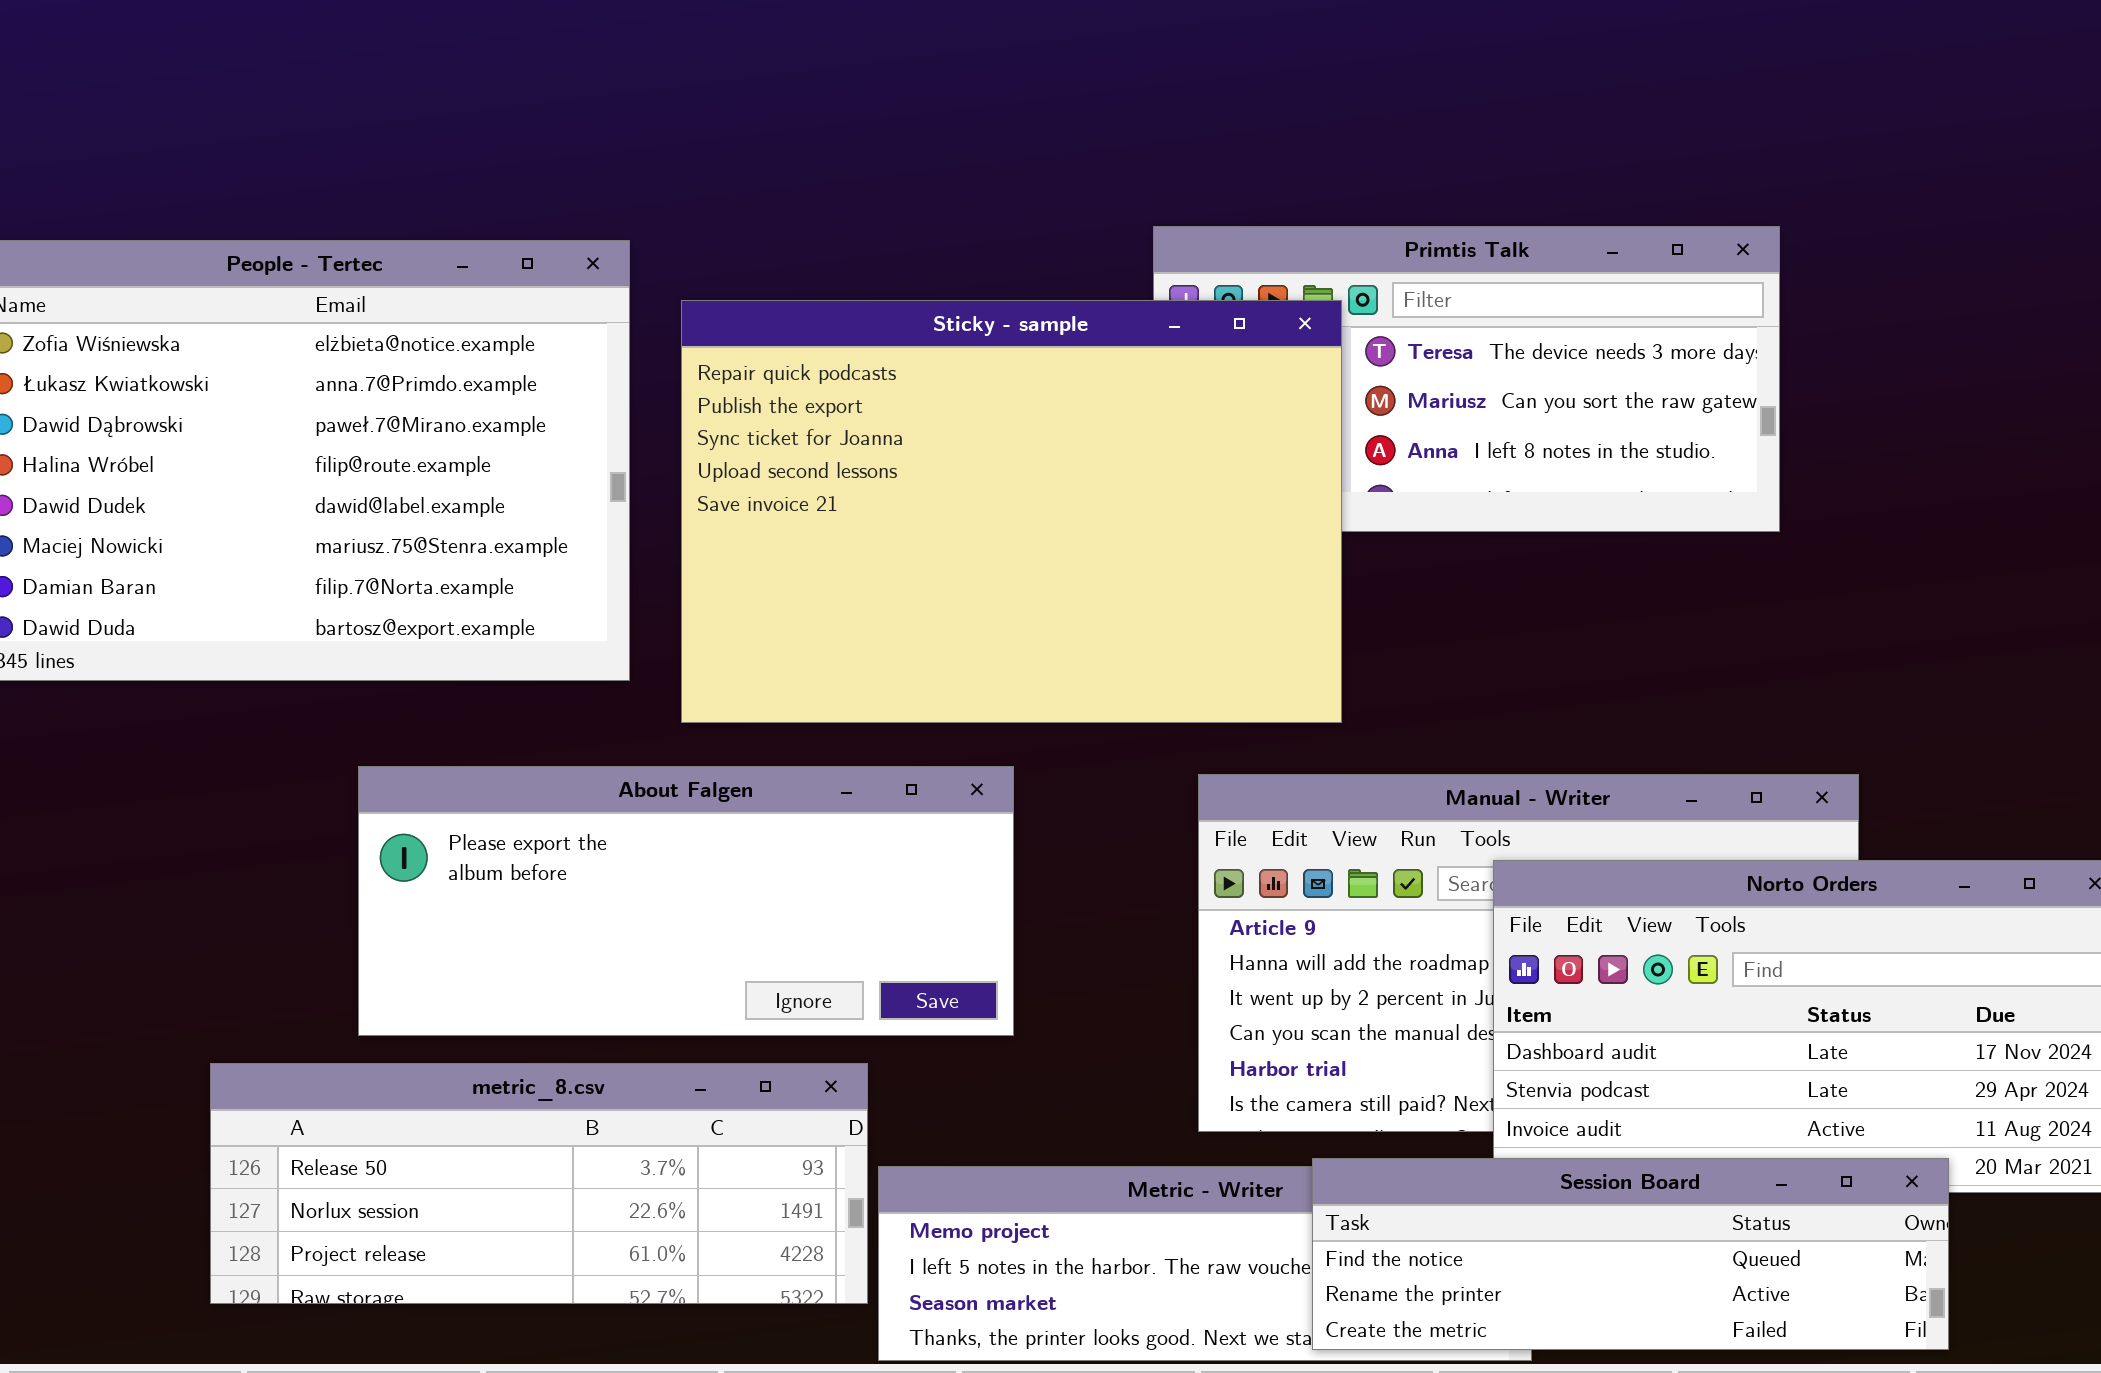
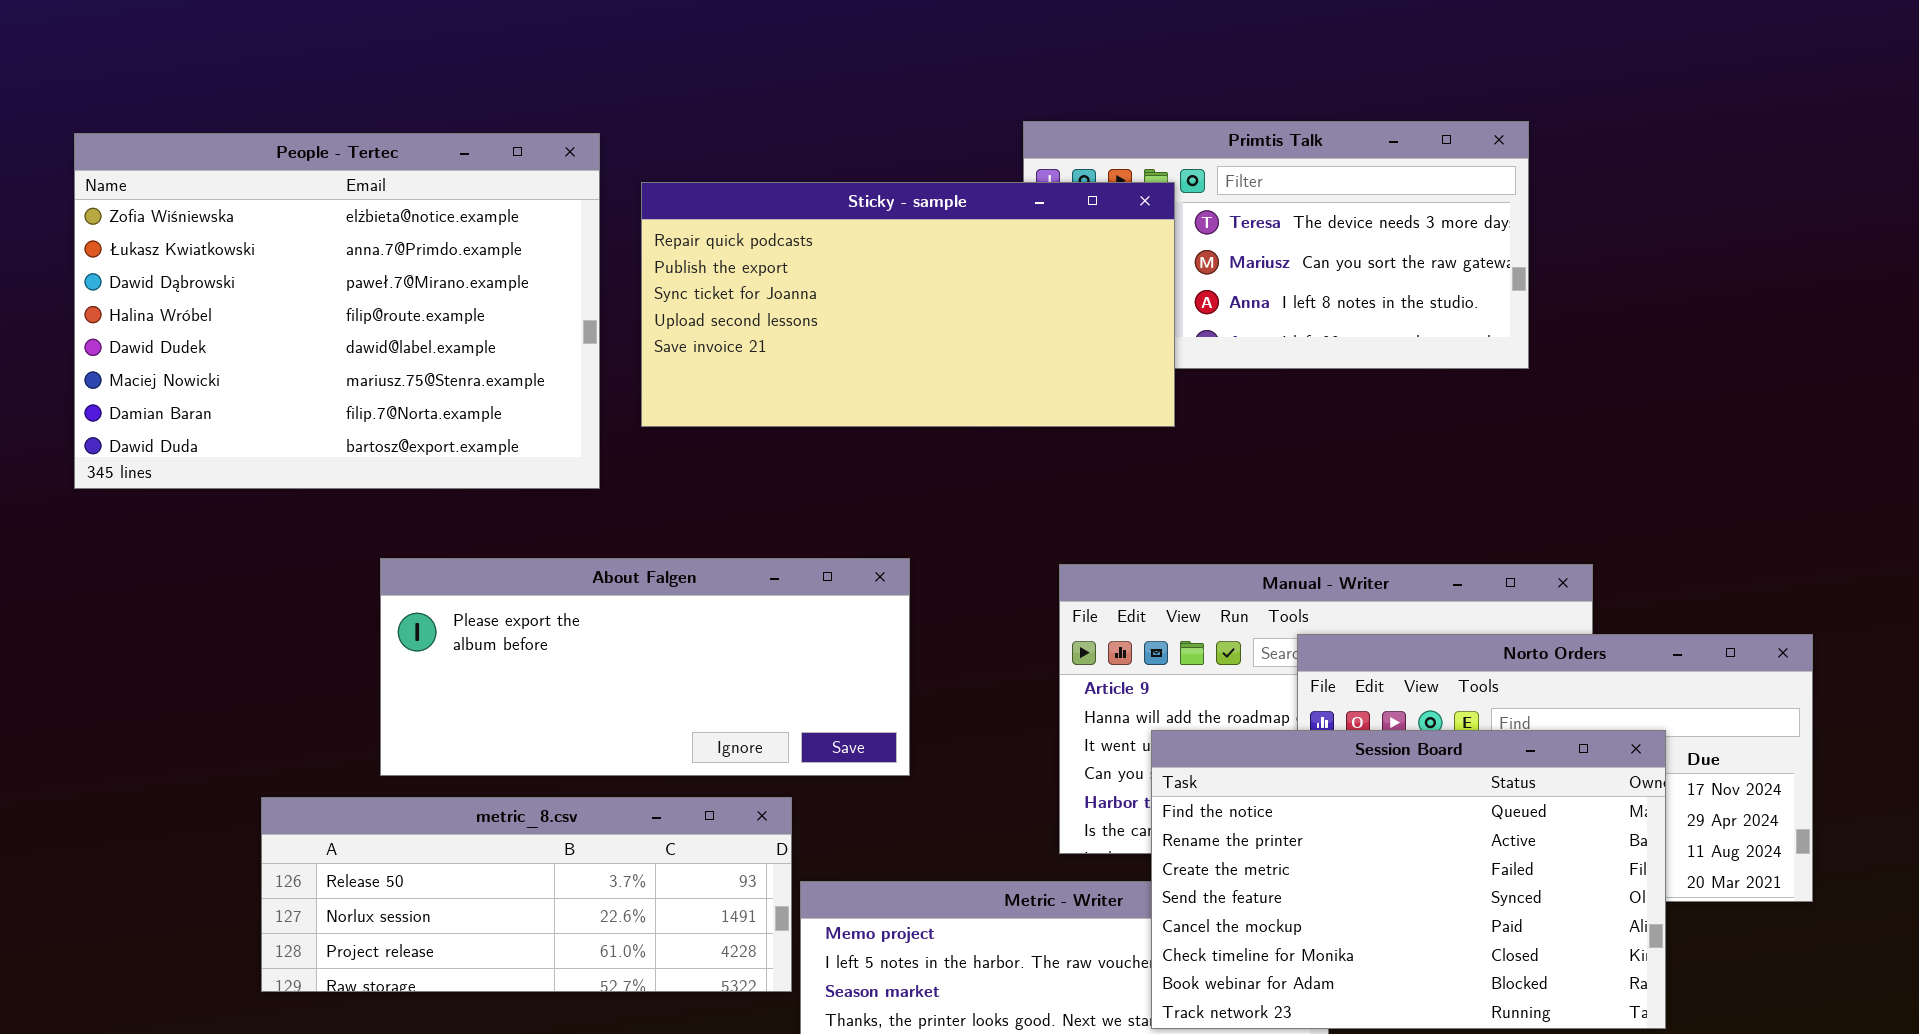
Sticky - sample: [681,300,1342,723] -> [641,182,1175,427], resized
Session Board: [1312,1158,1949,1350] -> [1151,730,1666,1029], resized

